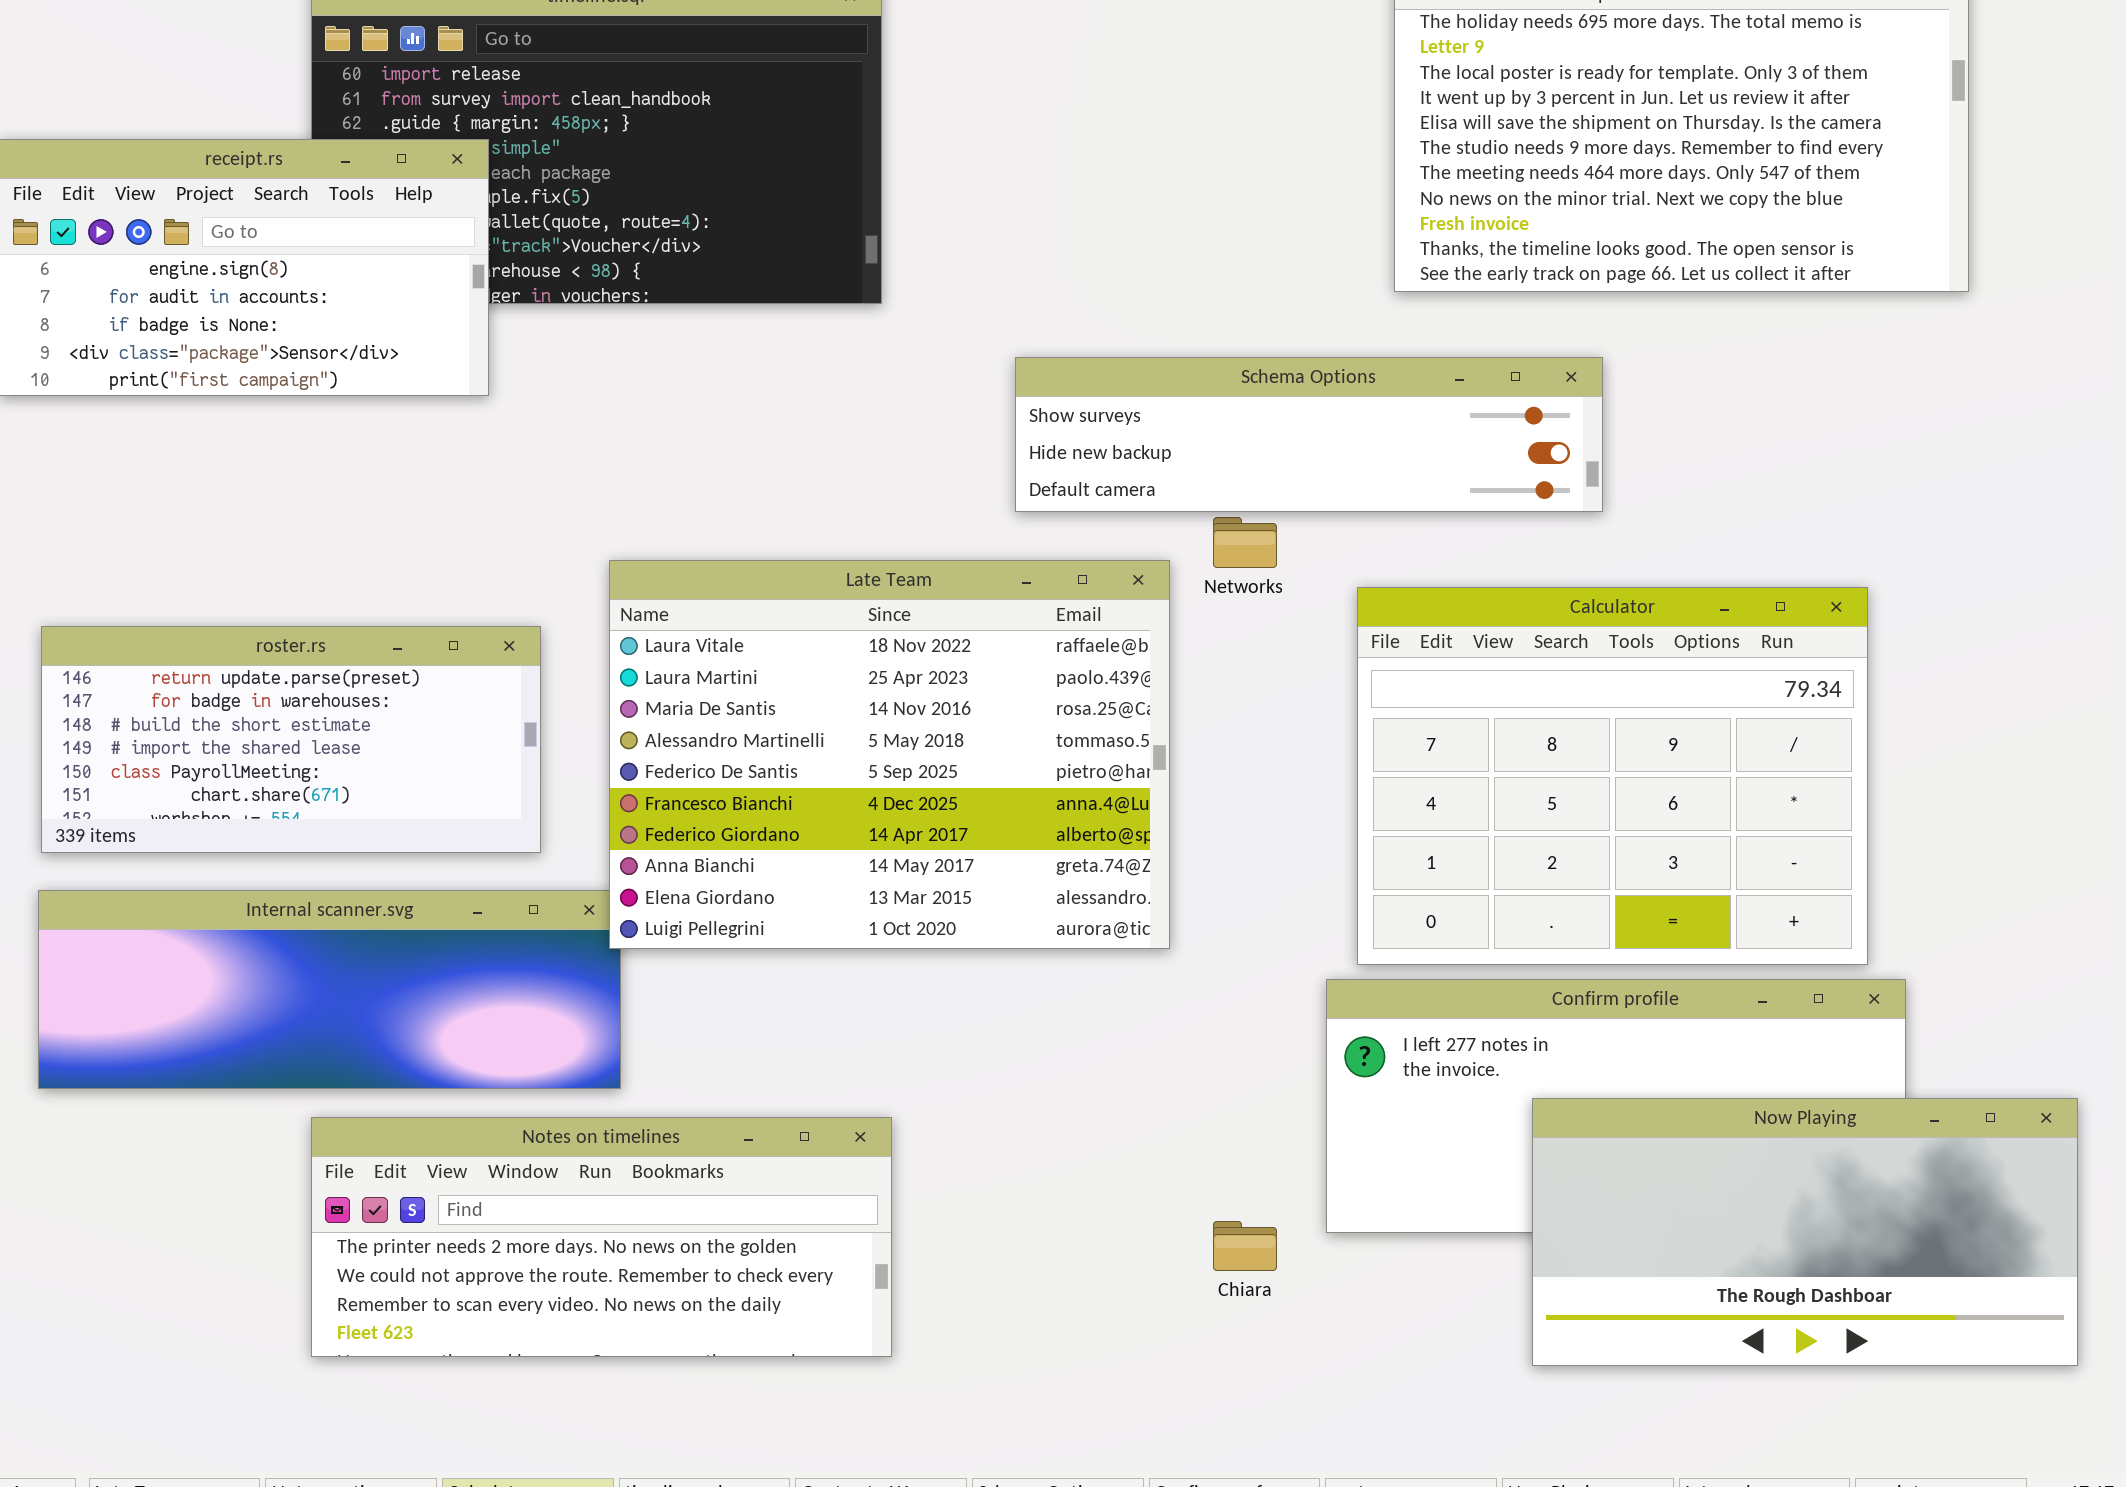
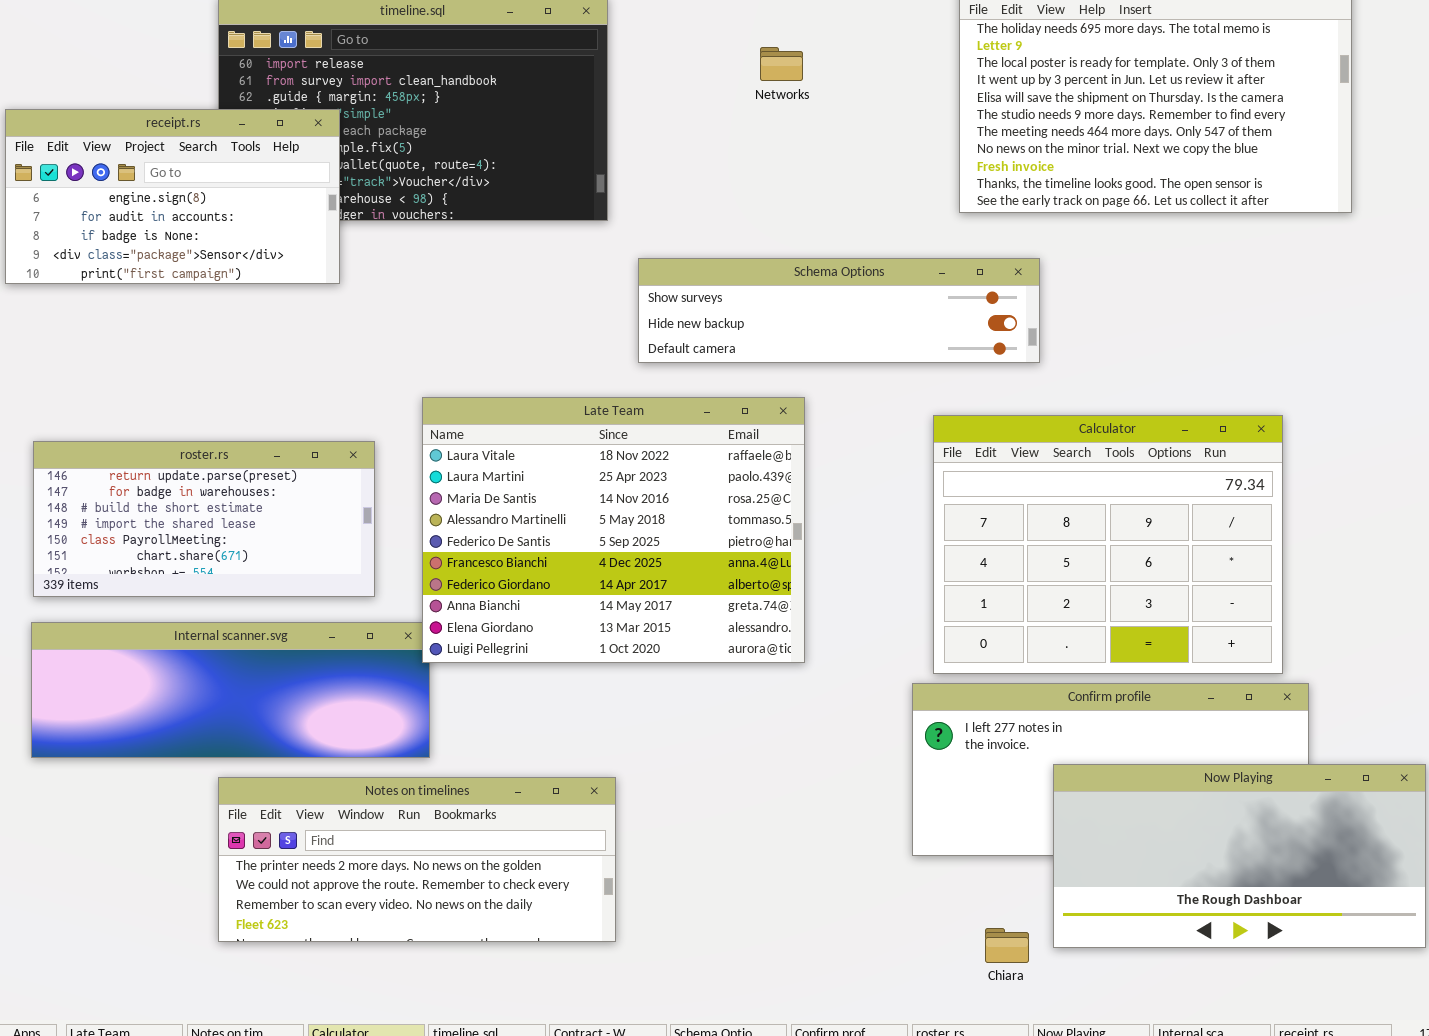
Schema Options: [1015,357,1603,512] -> [638,258,1040,363], moved
Networks: [1213,517,1277,568] -> [760,47,803,81], moved
Chiara: [1213,1221,1277,1271] -> [985,928,1029,963], moved

